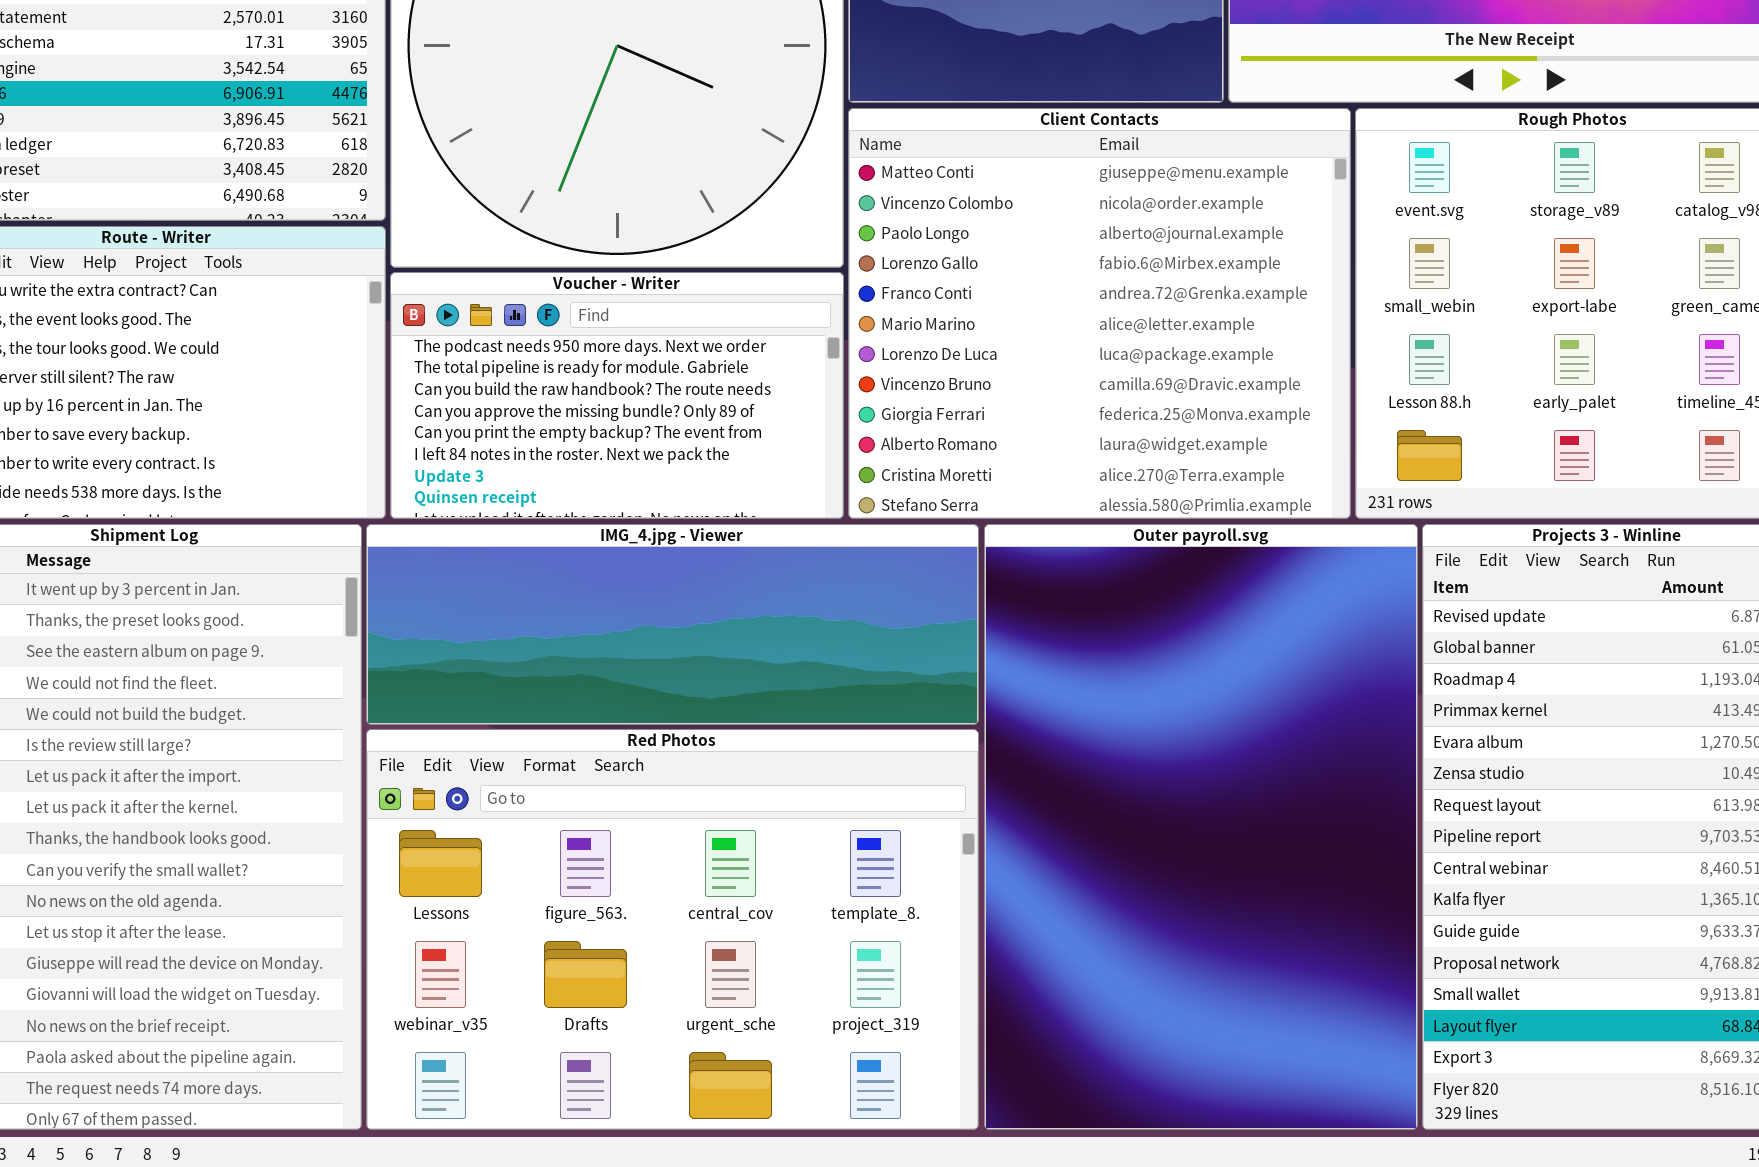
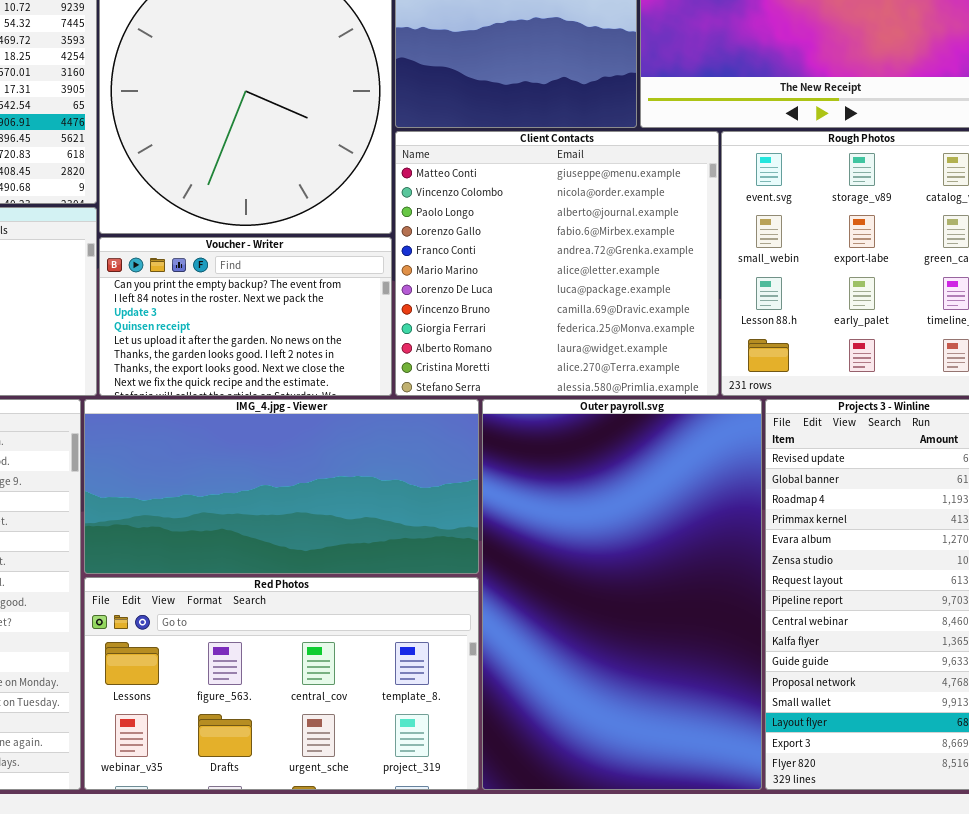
Voucher - Writer: [390,272,844,519] -> [99,237,392,396], scrolled down 4 rows
IMG_4.jpg - Viewer: [366,524,979,725] -> [84,399,479,574], resized
Red Photos: [366,729,979,1130] -> [84,577,479,790], resized

